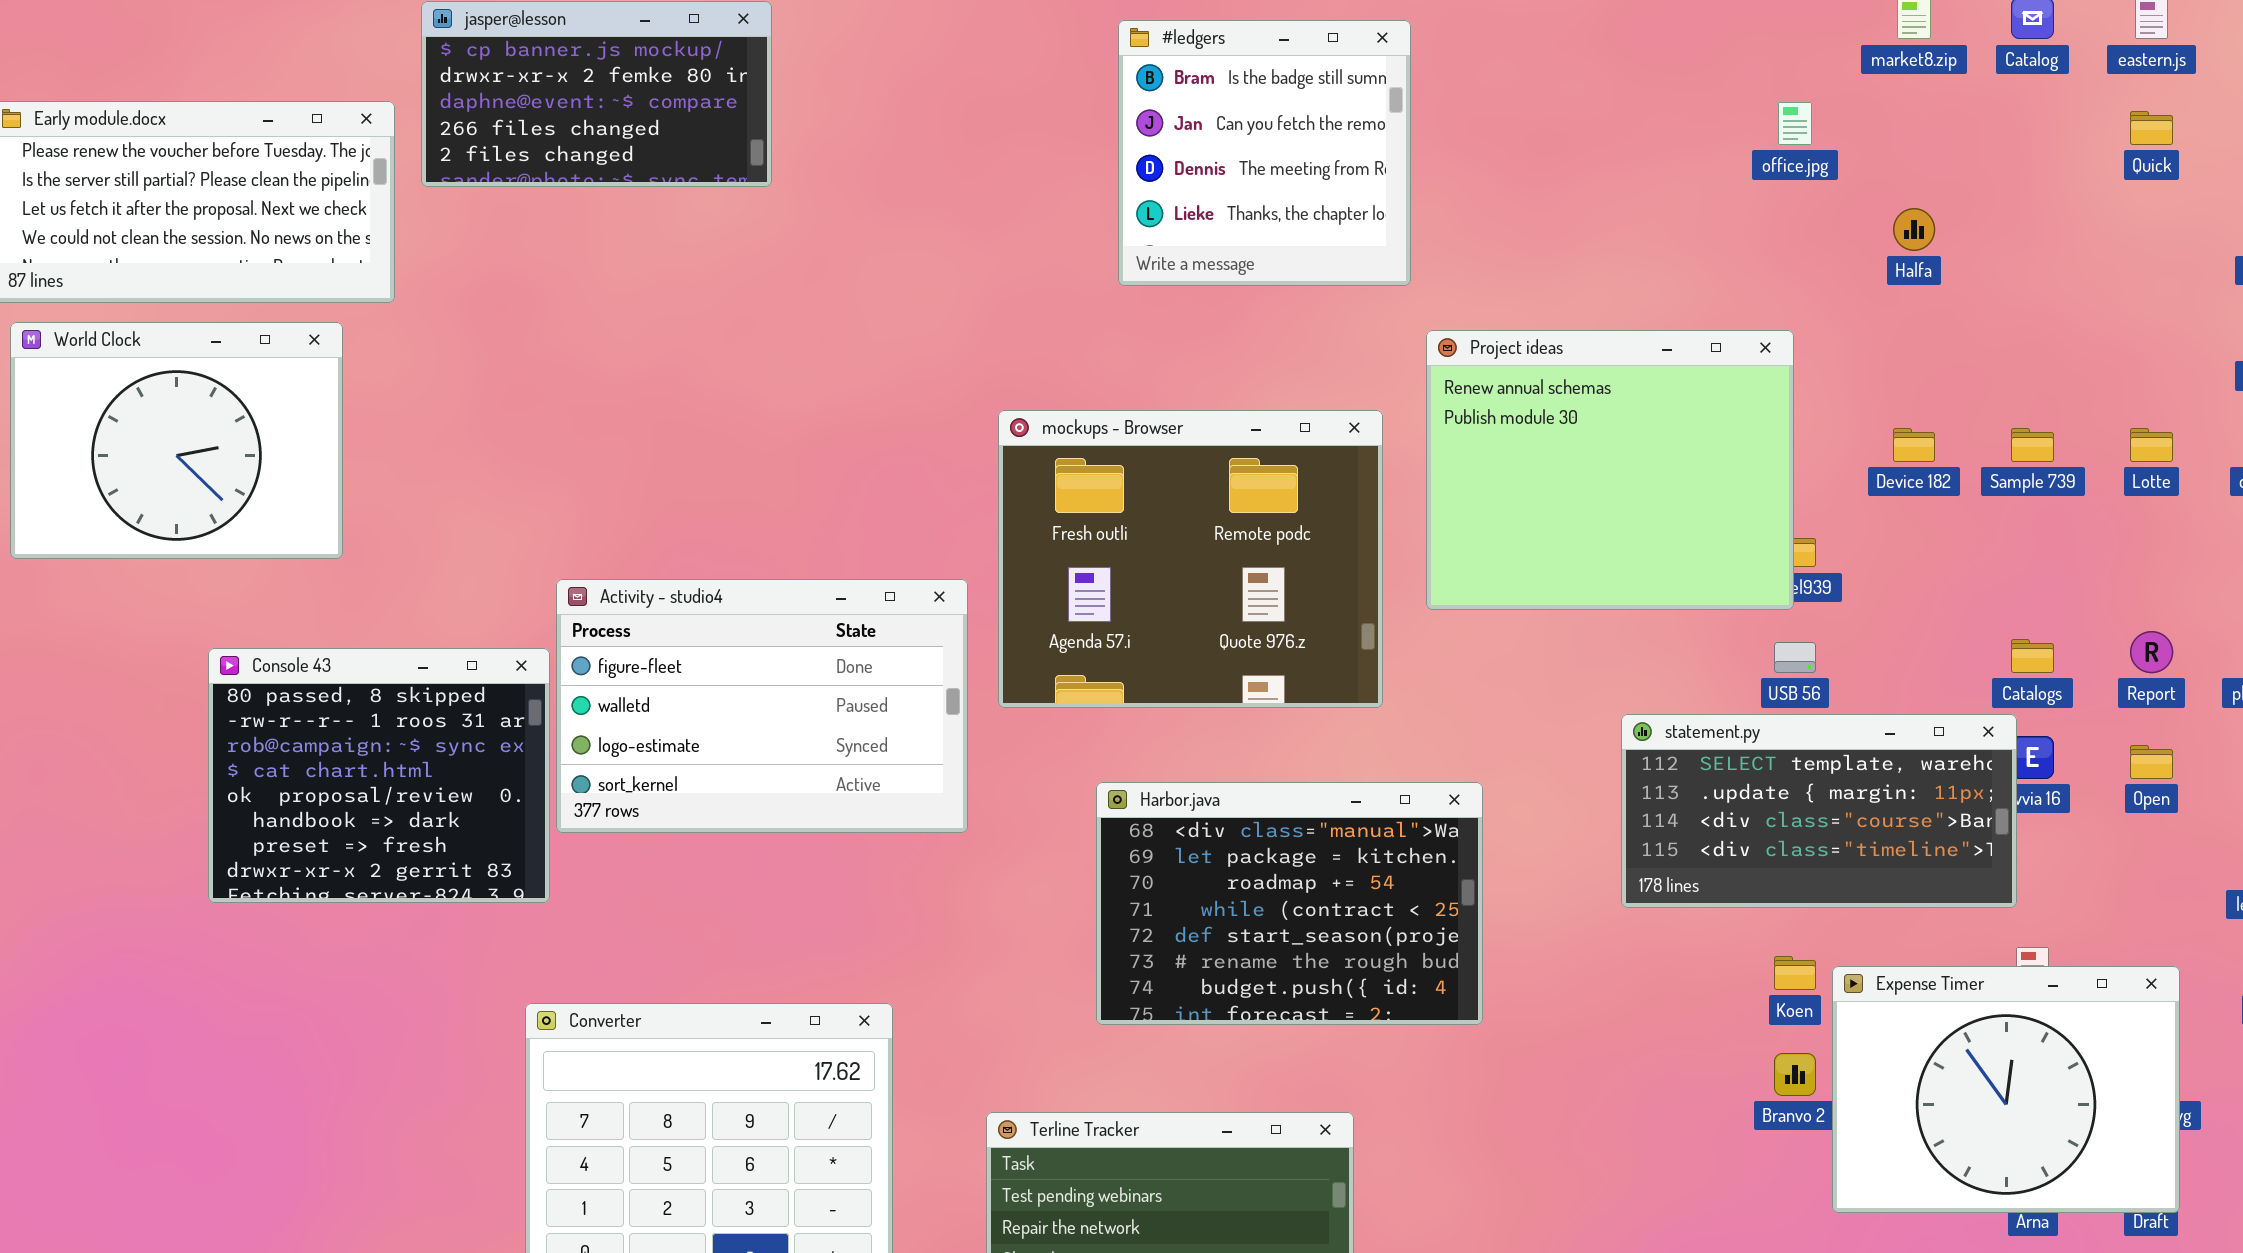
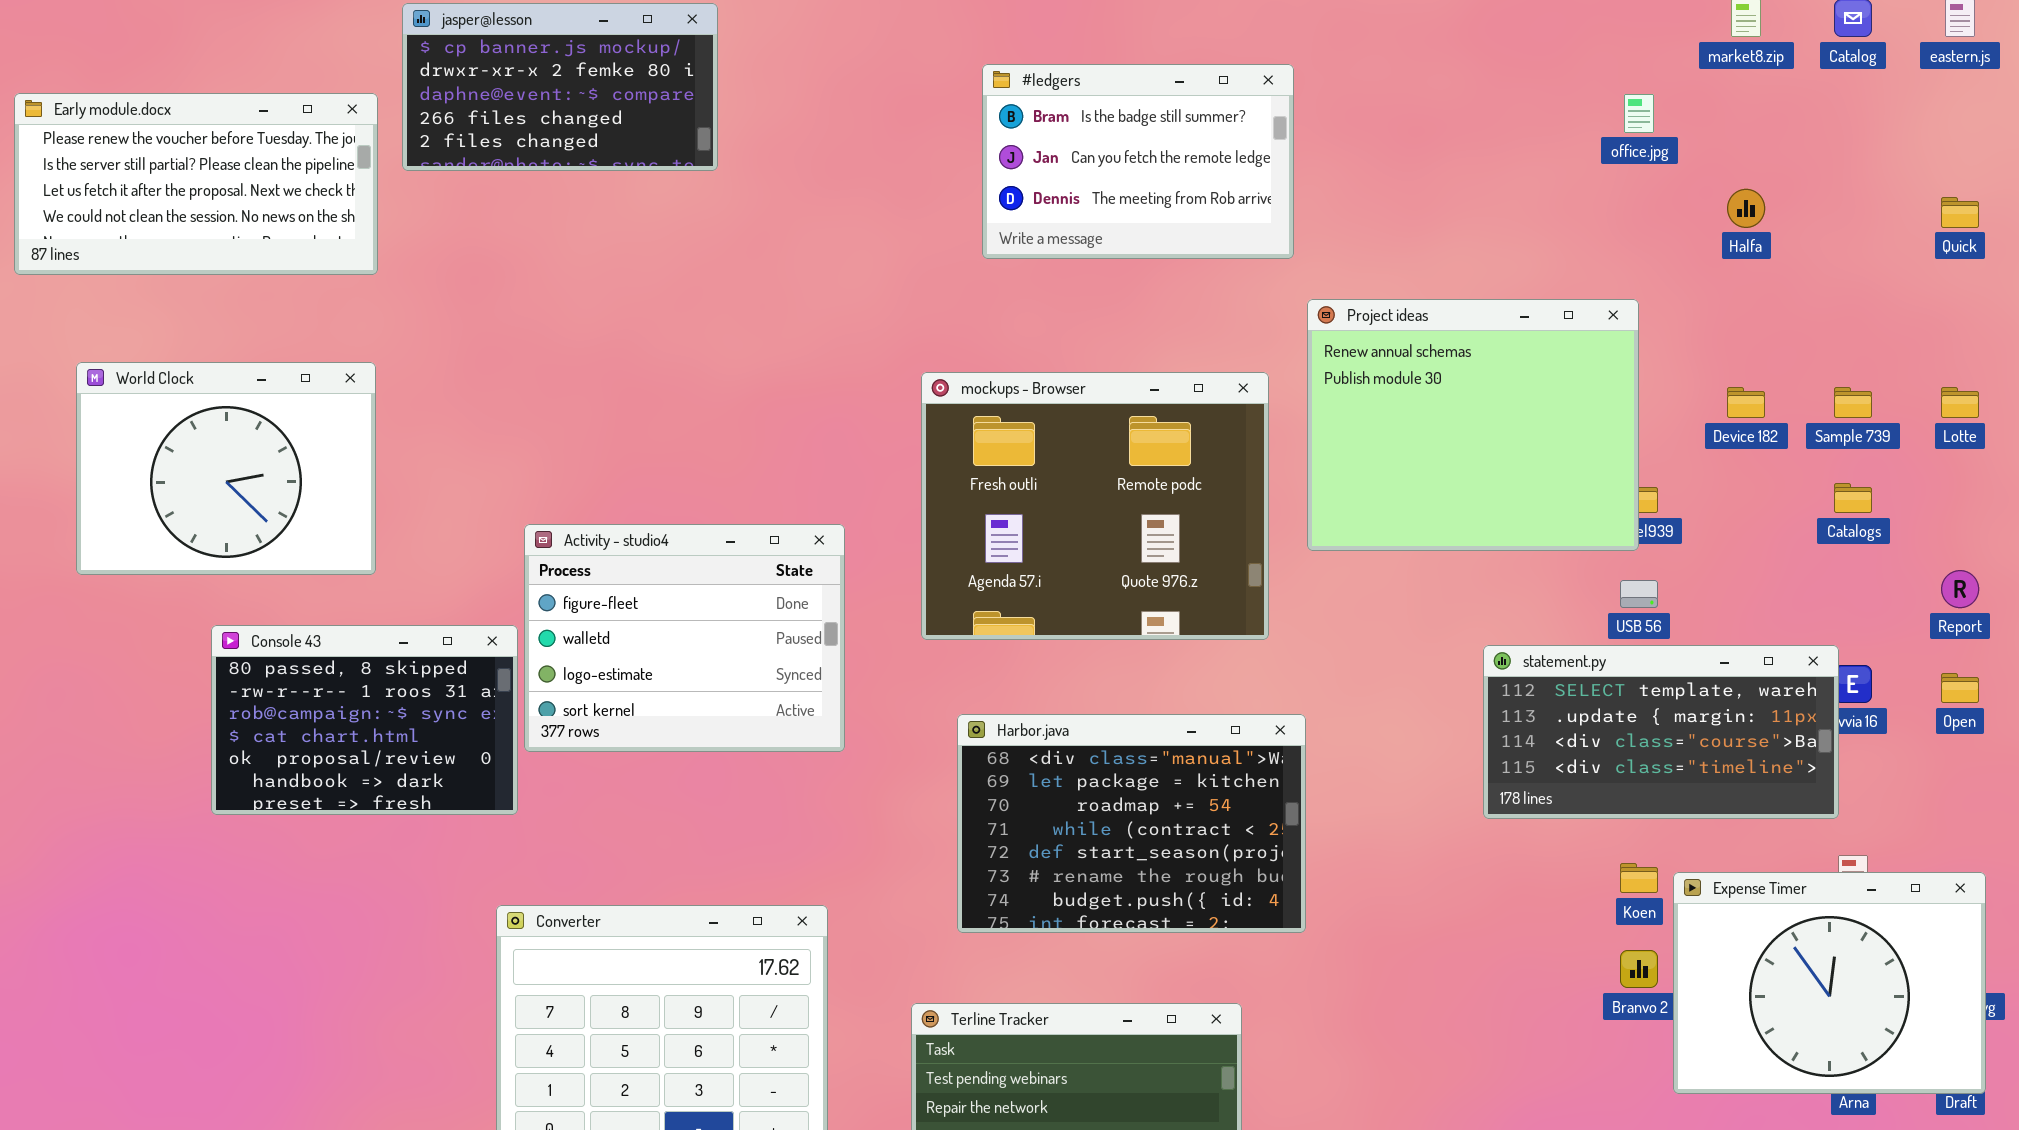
#ledgers: [1118,20,1411,286] -> [982,64,1294,259], resized
Quick: [2130,111,2173,145] -> [1941,197,1979,228], moved
World Clock: [10,322,343,559] -> [76,362,376,575], moved
Activity - studio4: [556,579,968,833] -> [524,524,845,752], resized
Catalogs: [2011,639,2054,673] -> [1834,483,1872,513], moved
Console 43: [208,648,550,903] -> [211,625,518,815], resized
Harbor.java: [1096,782,1483,1025] -> [957,714,1306,933], moved

